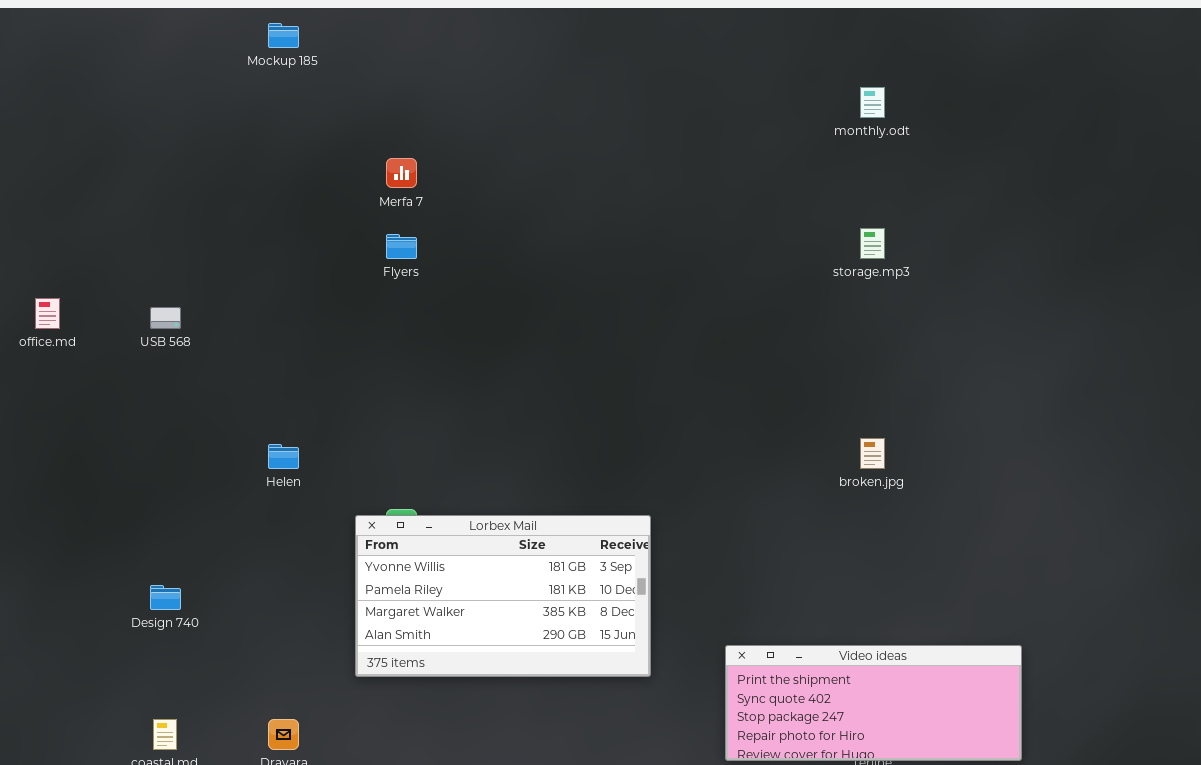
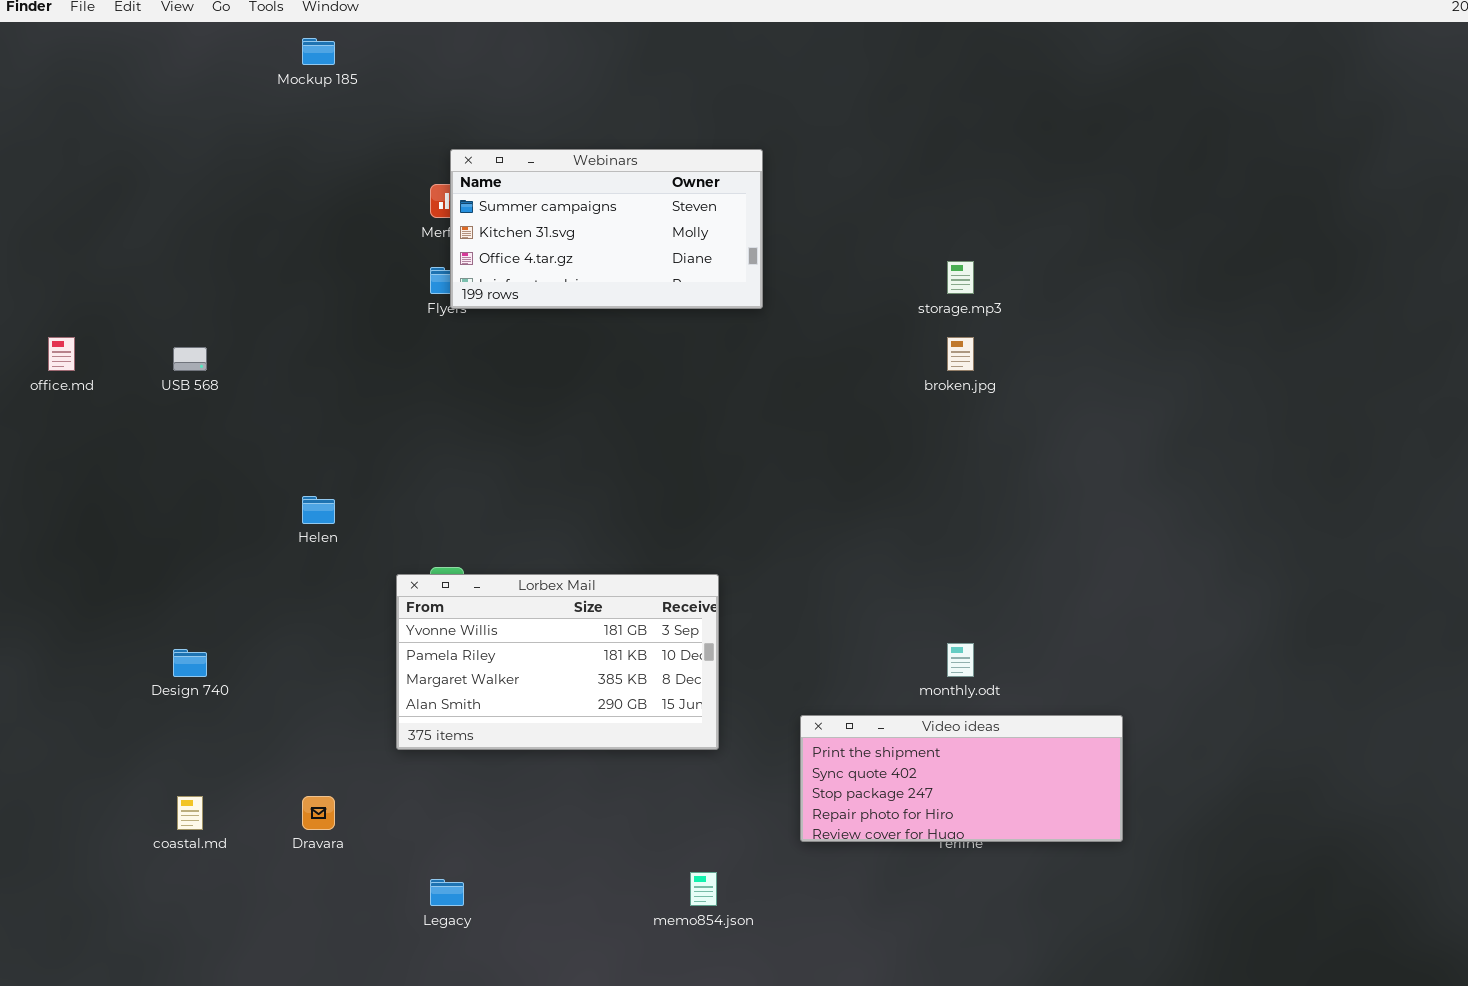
monthly.odt: [860,87,885,118] -> [947,643,974,677], moved
Webinars: none -> [450,149,763,309], opened
broken.jpg: [860,438,885,469] -> [947,337,974,371], moved

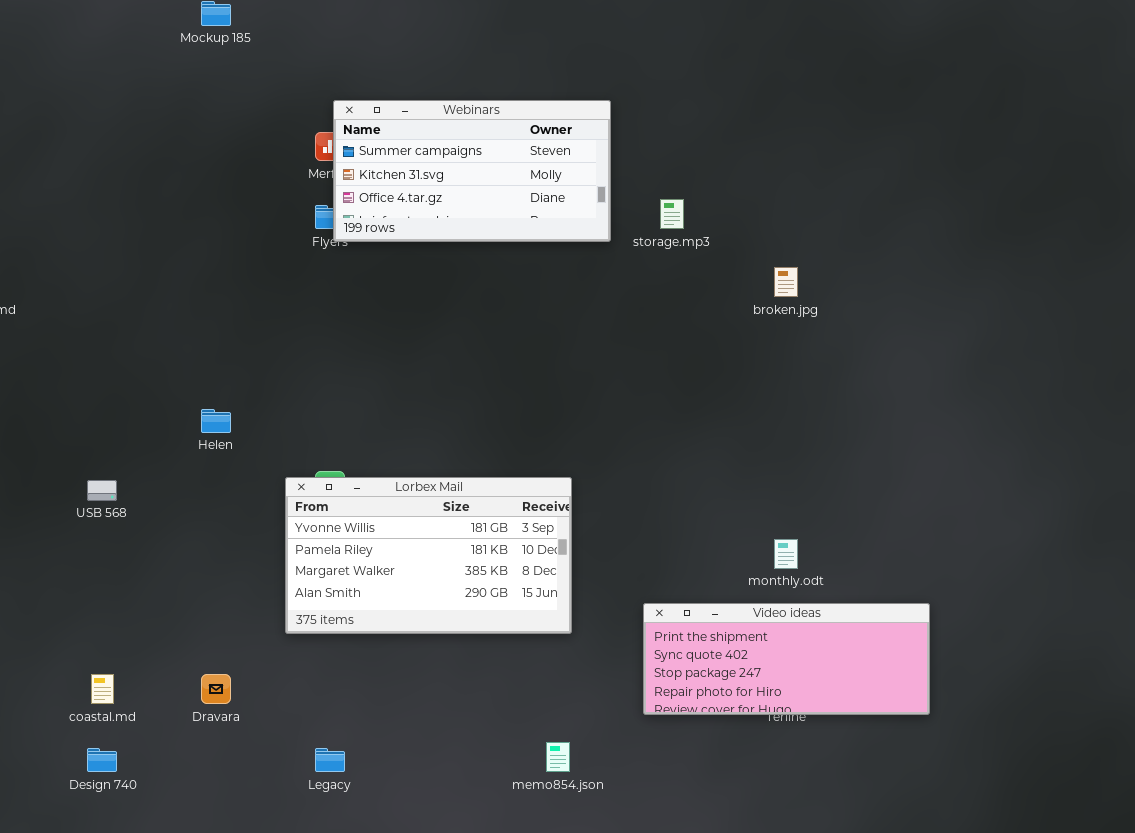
storage.mp3: [947,261,974,294] -> [660,199,684,229], moved
USB 568: [173,347,207,371] -> [87,480,117,501], moved
Design 740: [173,649,207,677] -> [87,748,117,772], moved

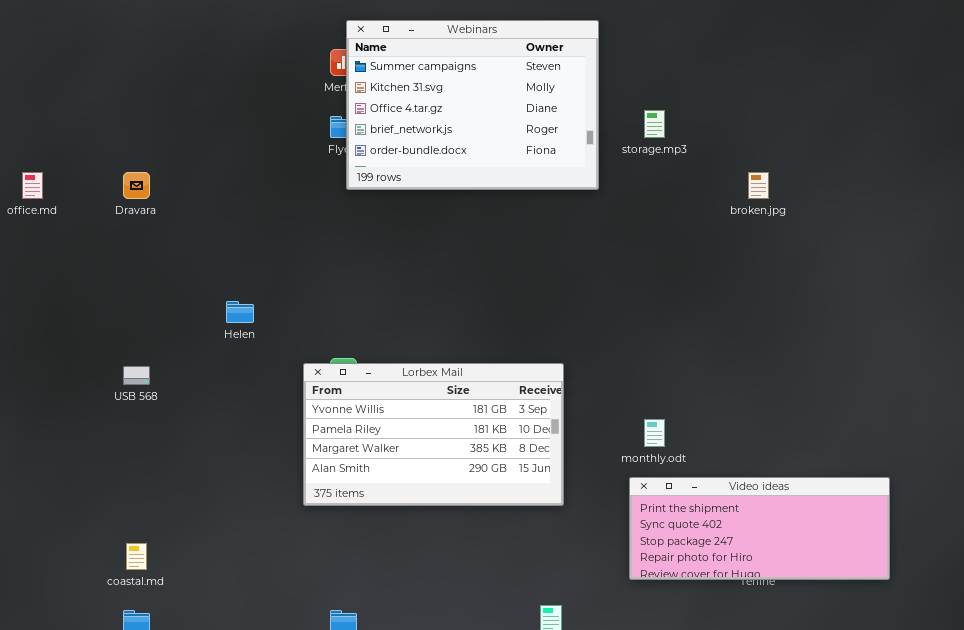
Webinars: [333,100,611,242] -> [346,20,599,190], resized
monthly.odt: [774,539,798,569] -> [644,419,665,447], moved
Dravara: [201,674,231,704] -> [123,172,150,199], moved

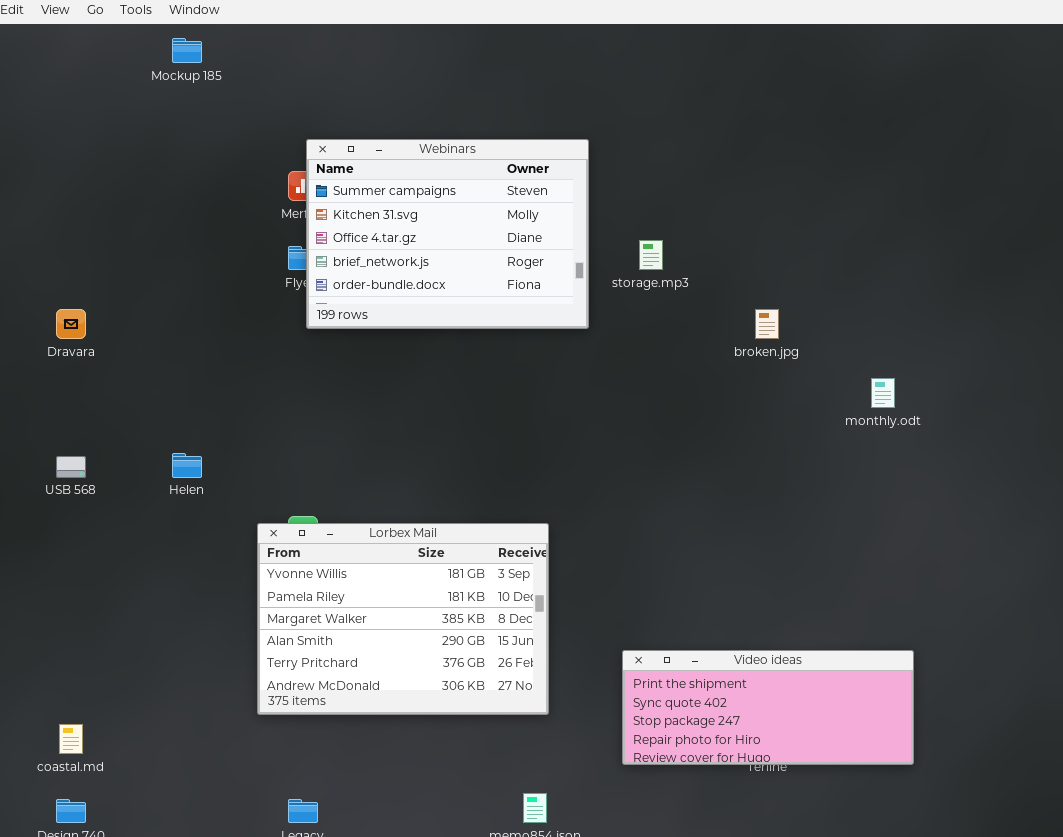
Lorbex Mail: [303,363,564,506] -> [257,523,549,715], resized
USB 568: [123,366,150,385] -> [56,456,86,478], moved
monthly.odt: [644,419,665,447] -> [871,378,895,408], moved

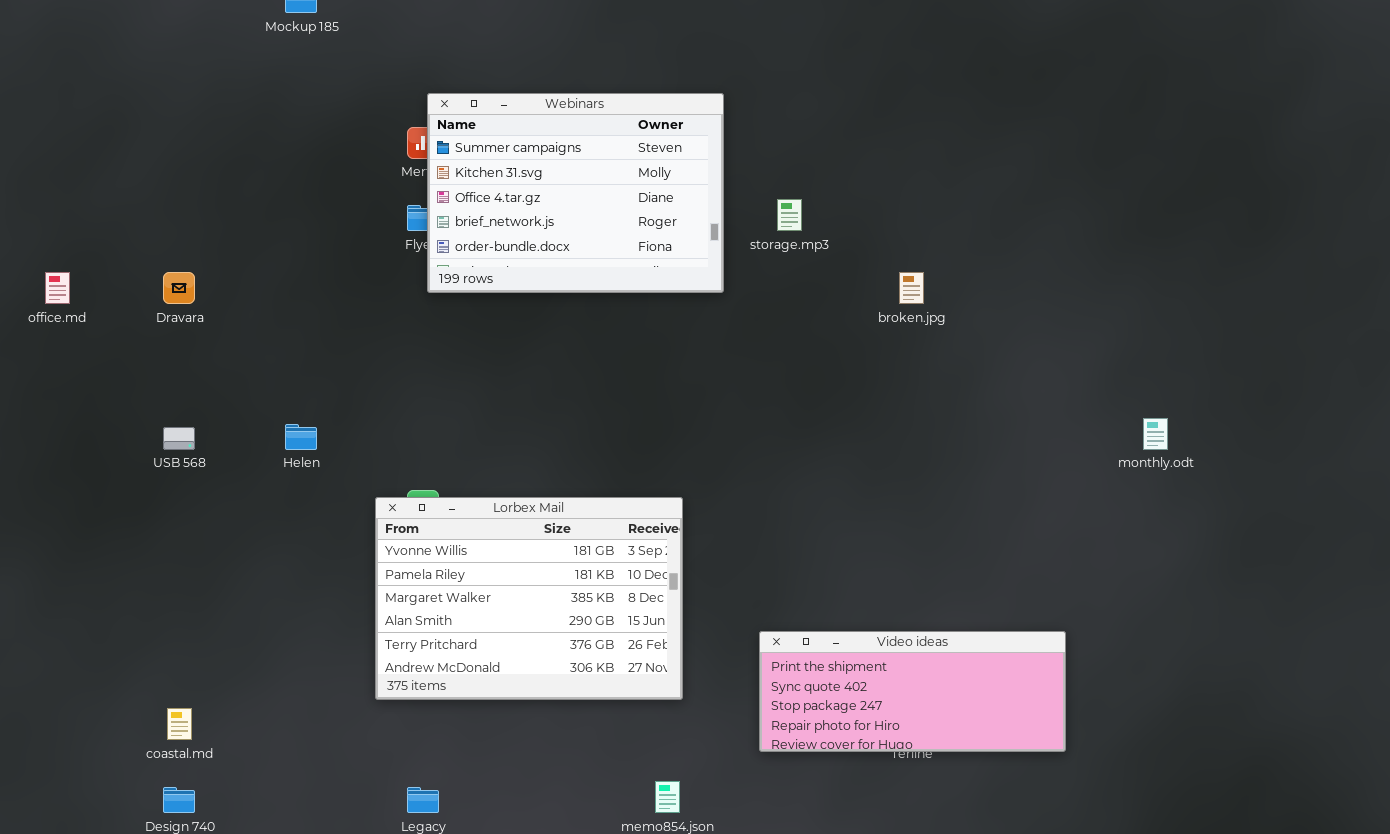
monthly.odt: [871,378,895,408] -> [1143,418,1168,450], moved

